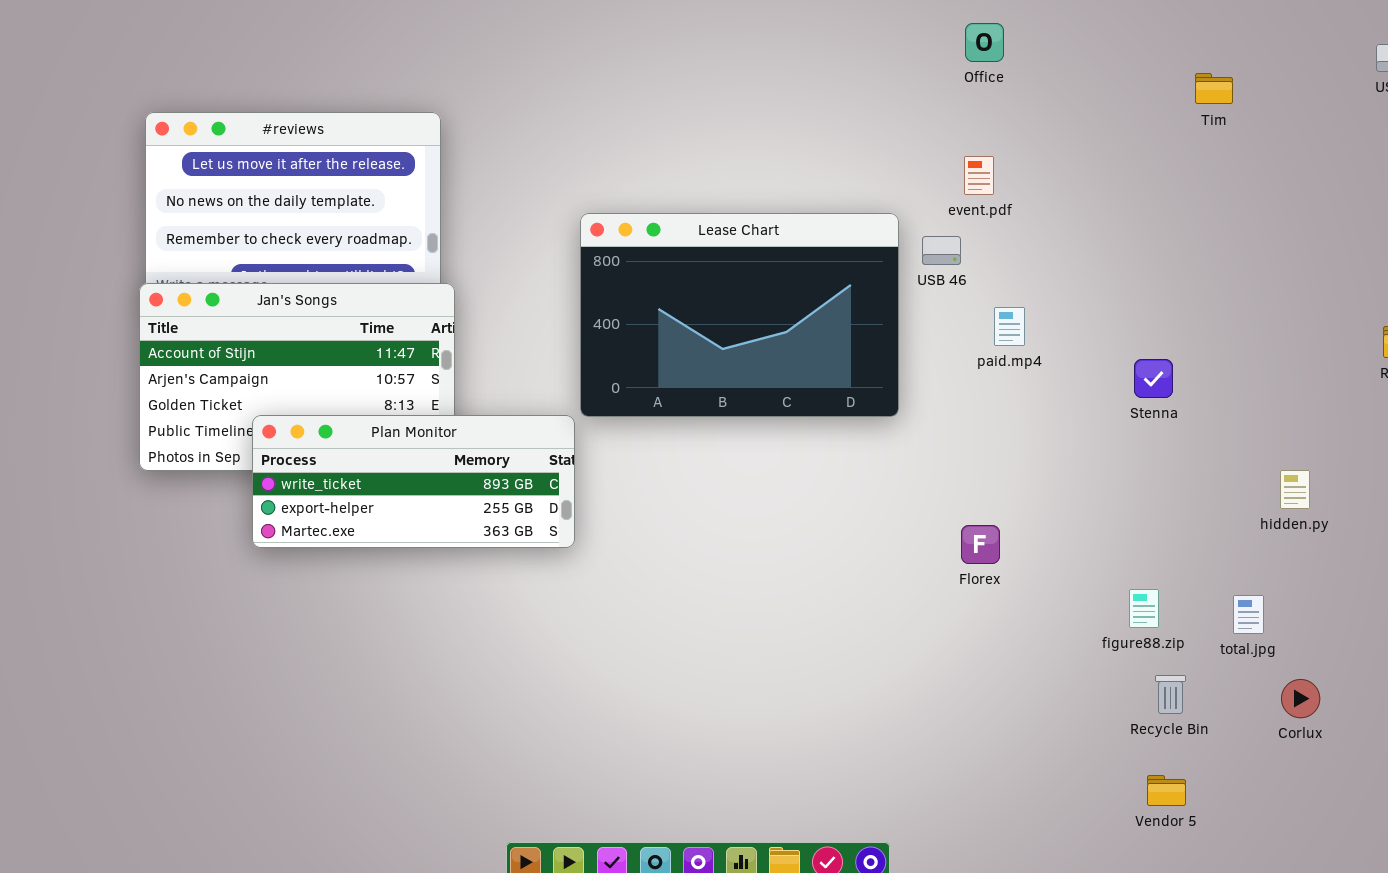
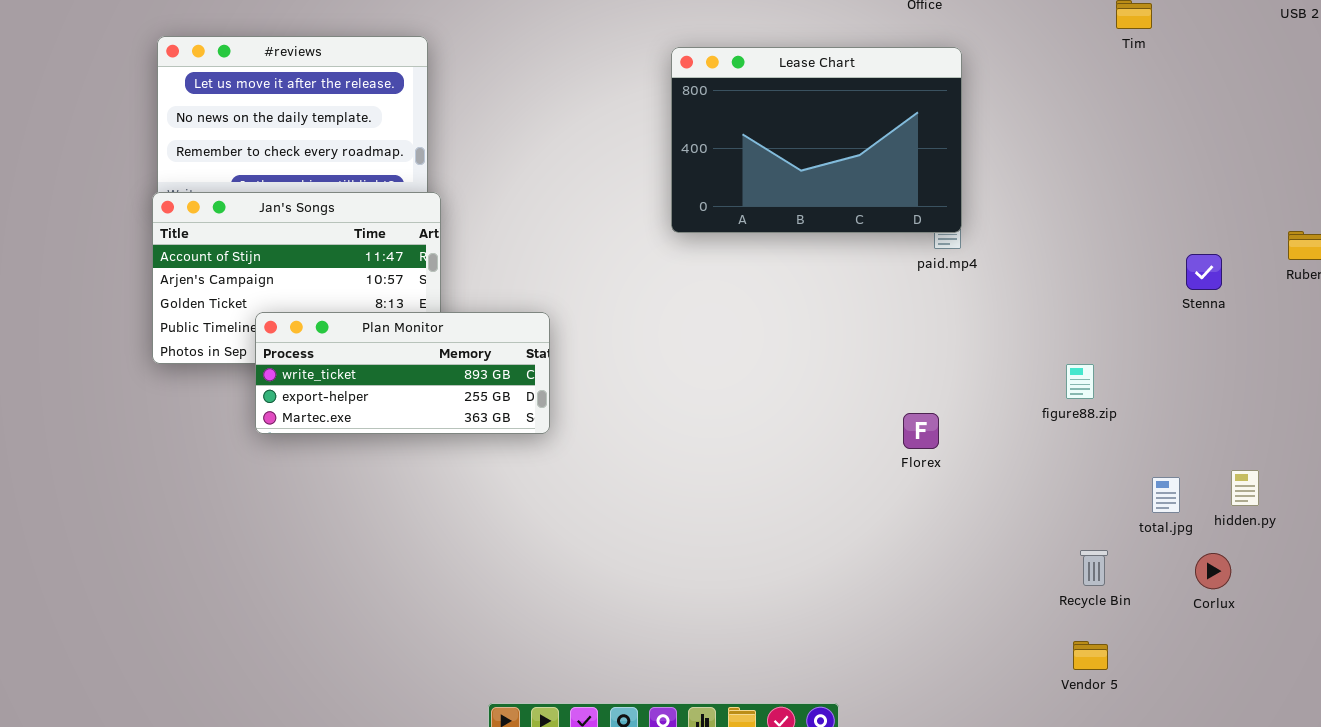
Lease Chart: [580,213,899,417] -> [671,47,962,233], moved
Stenna: [1134,359,1173,398] -> [1186,254,1222,290], moved
hidden.py: [1280,470,1310,509] -> [1231,470,1259,506], moved
figure88.zip: [1129,589,1159,628] -> [1066,364,1094,399], moved

